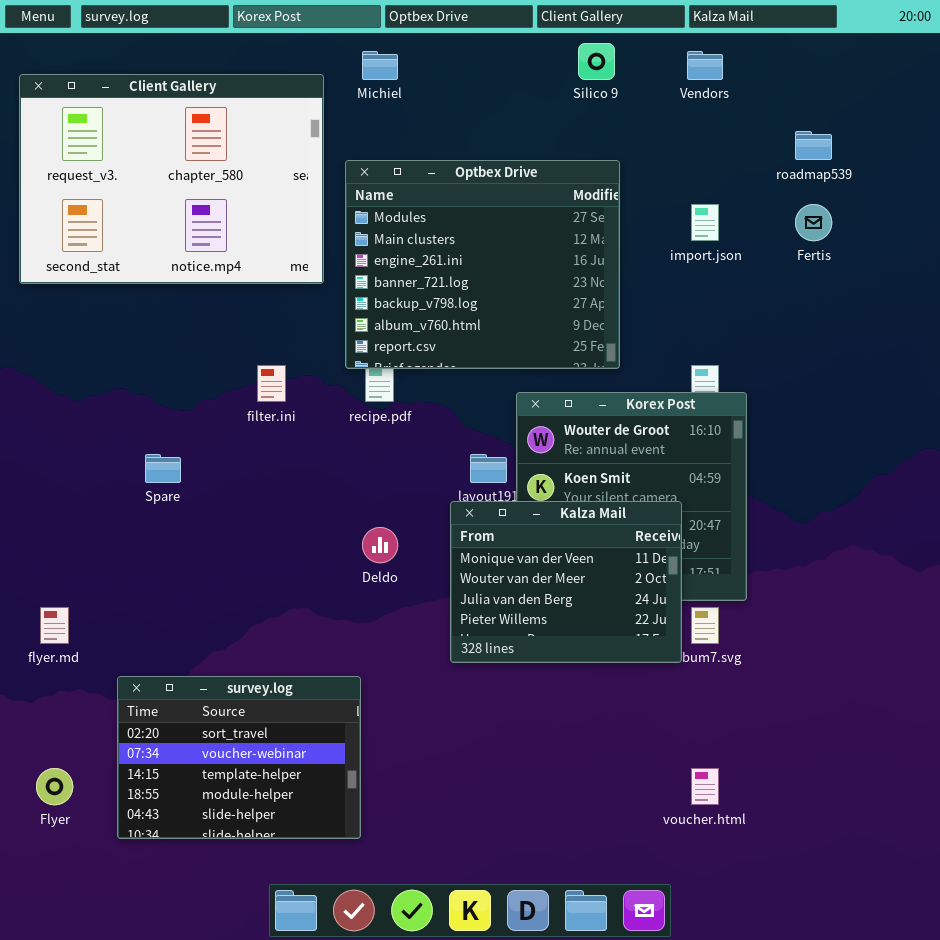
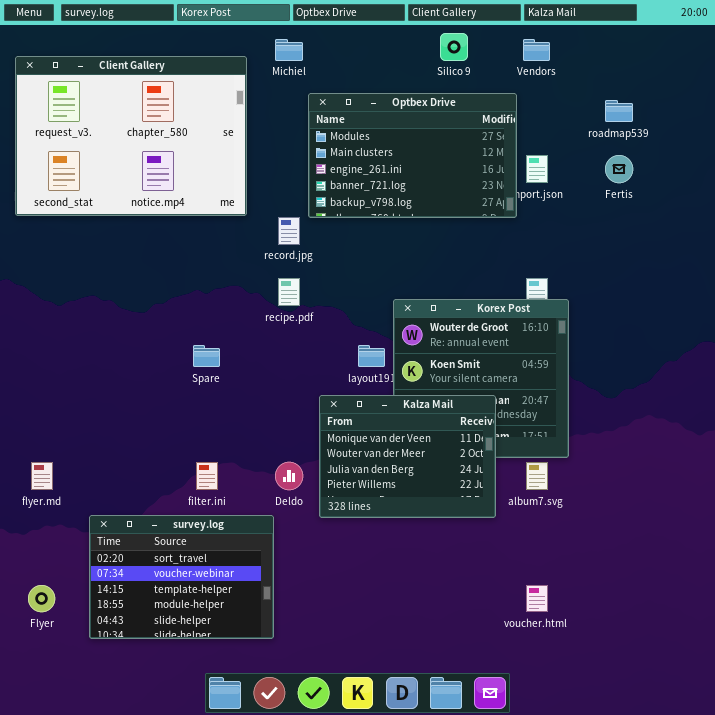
Optbex Drive: [345,160,620,369] -> [308,93,517,218], moved, resized
filter.ini: [257,365,286,402] -> [196,462,218,490], moved
Spare: [145,454,181,483] -> [193,345,220,367], moved
Kalza Mail: [450,501,682,663] -> [319,395,496,518], moved
Deldo: [362,527,398,563] -> [275,462,303,490], moved

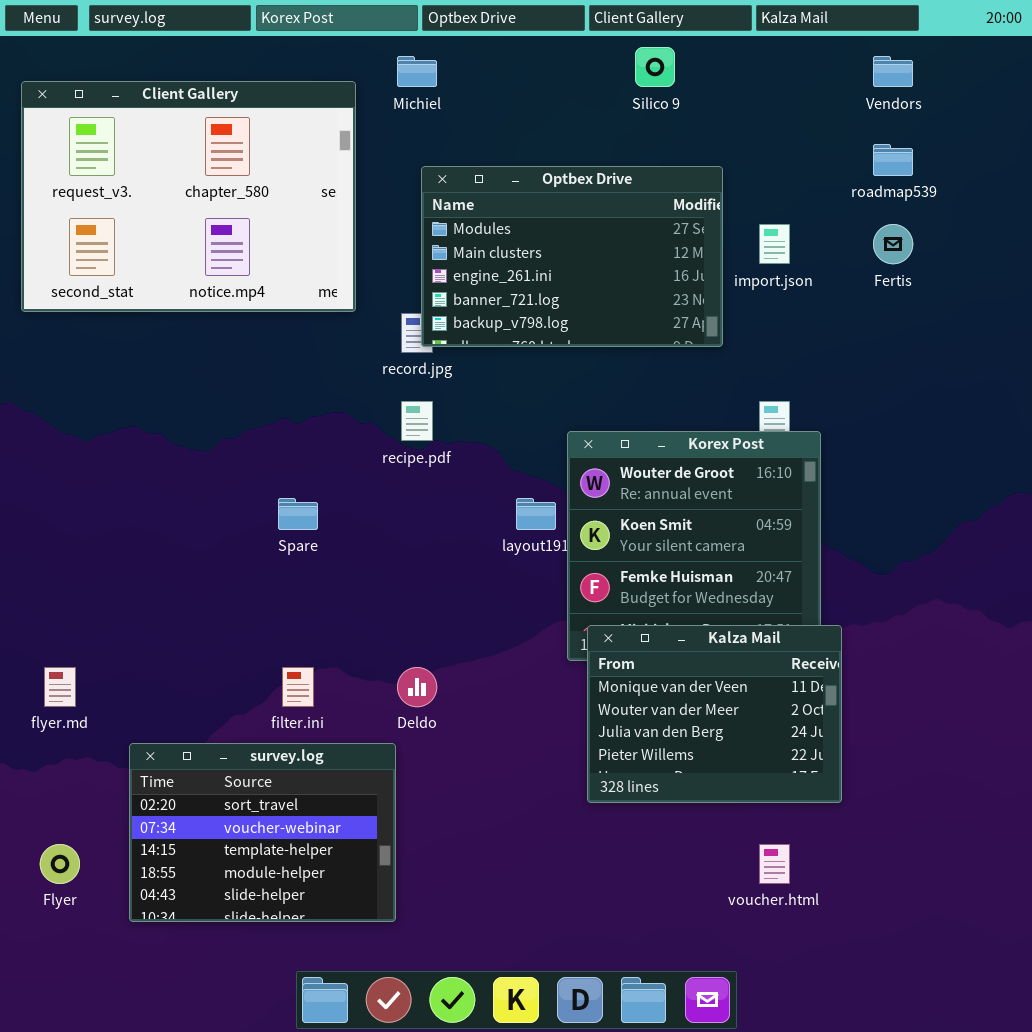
Vendors: [523,39,550,61] -> [873,56,913,87], moved
Optbex Drive: [308,93,517,218] -> [421,166,723,347], moved
Kalza Mail: [319,395,496,518] -> [587,625,842,803], moved

